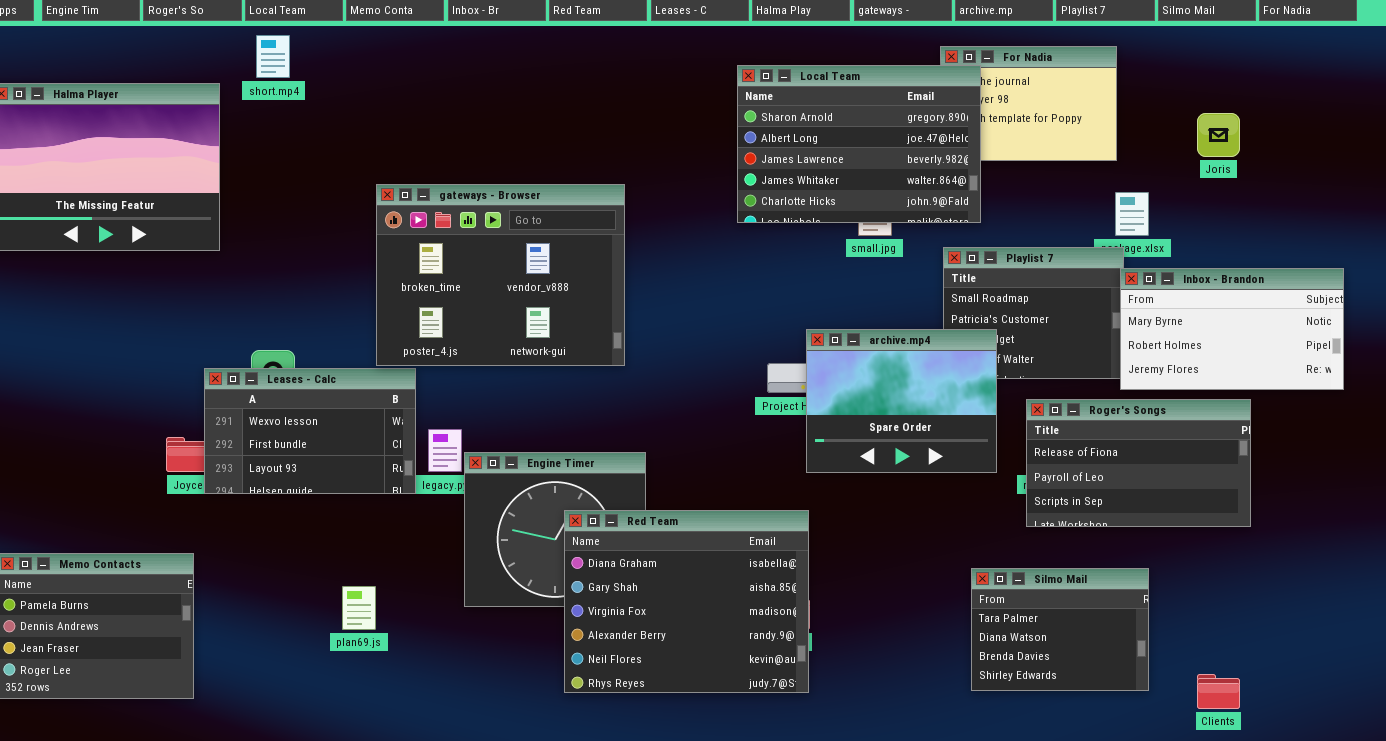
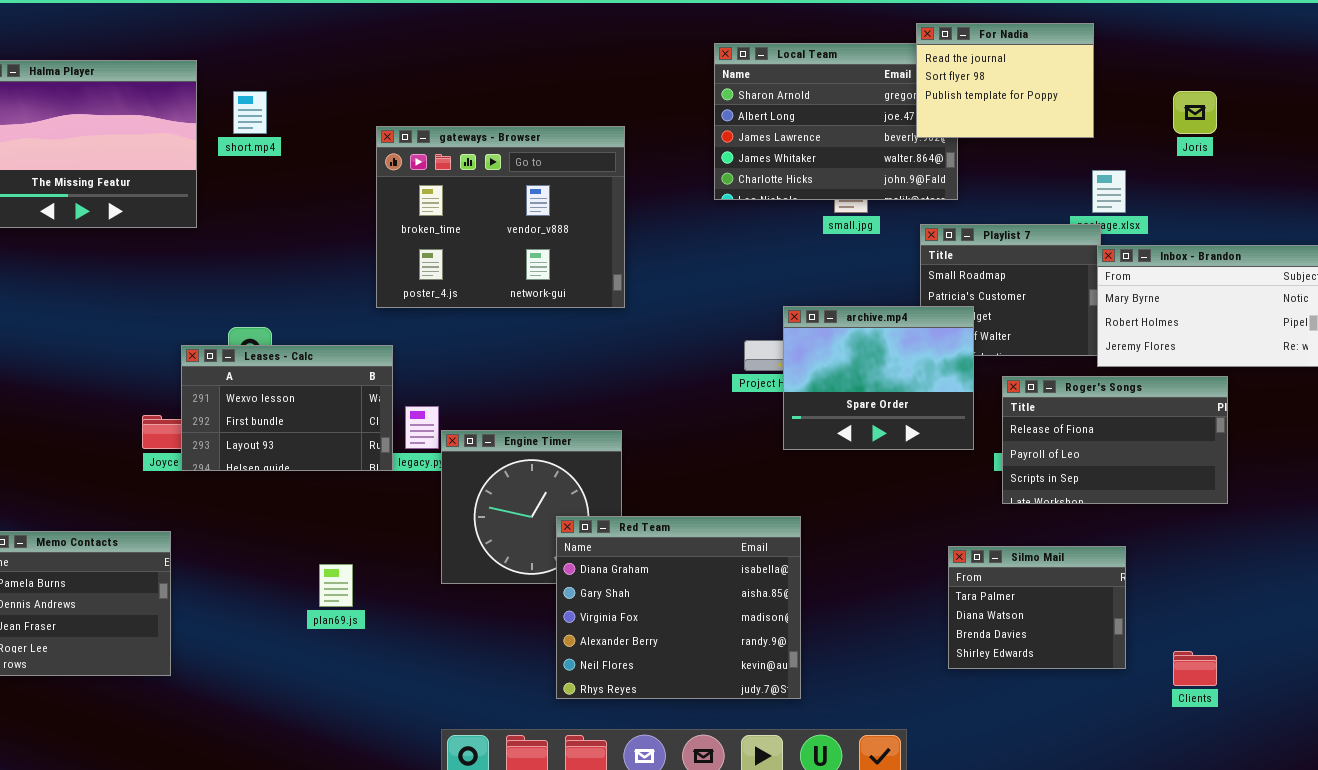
short.mp4: [256,35,290,78] -> [233,91,267,134], moved
For Nadia: [940,46,1117,161] -> [916,23,1094,138], raised
gateways - Browser: [376,184,625,366] -> [376,126,625,308], moved
Red Team: [564,510,809,693] -> [556,516,801,699], moved

